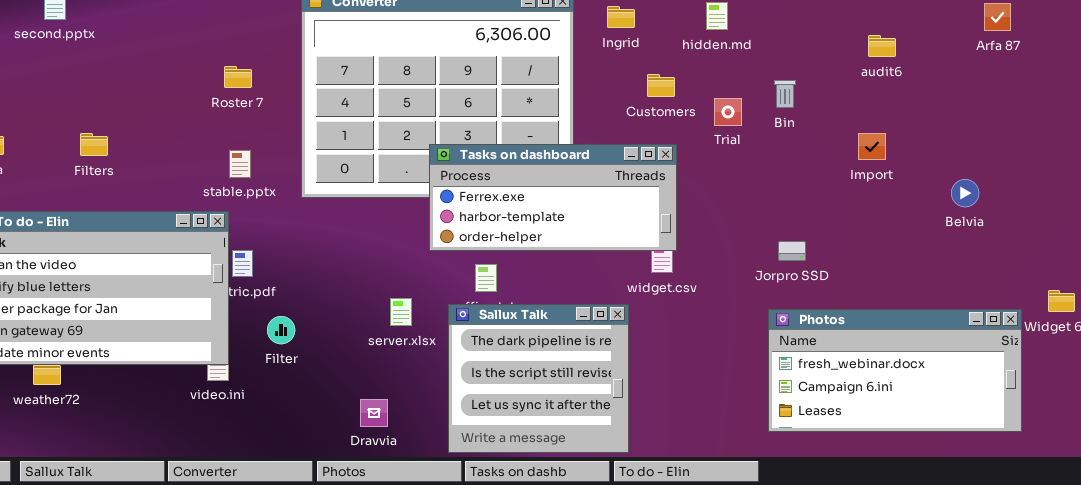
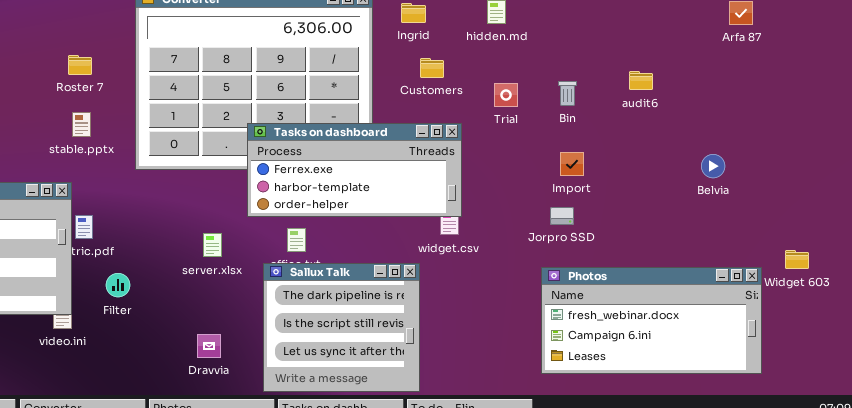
audit6: [868,35,896,57] -> [629,71,653,90], moved
Customers: [647,74,675,97] -> [420,58,444,78], moved
Bin: [774,80,796,108] -> [558,81,577,106], moved
Import: [858,133,886,160] -> [560,152,584,176], moved
stable.pptx: [229,150,251,178] -> [72,112,91,137], moved
server.xlsx: [390,298,412,326] -> [203,233,222,257], moved
Dravvia: [360,399,388,427] -> [197,334,221,358], moved

